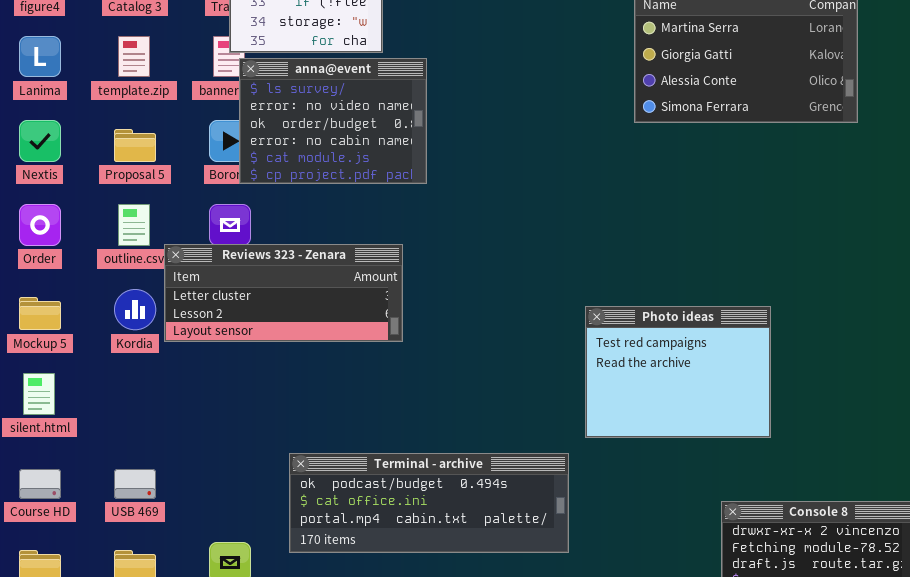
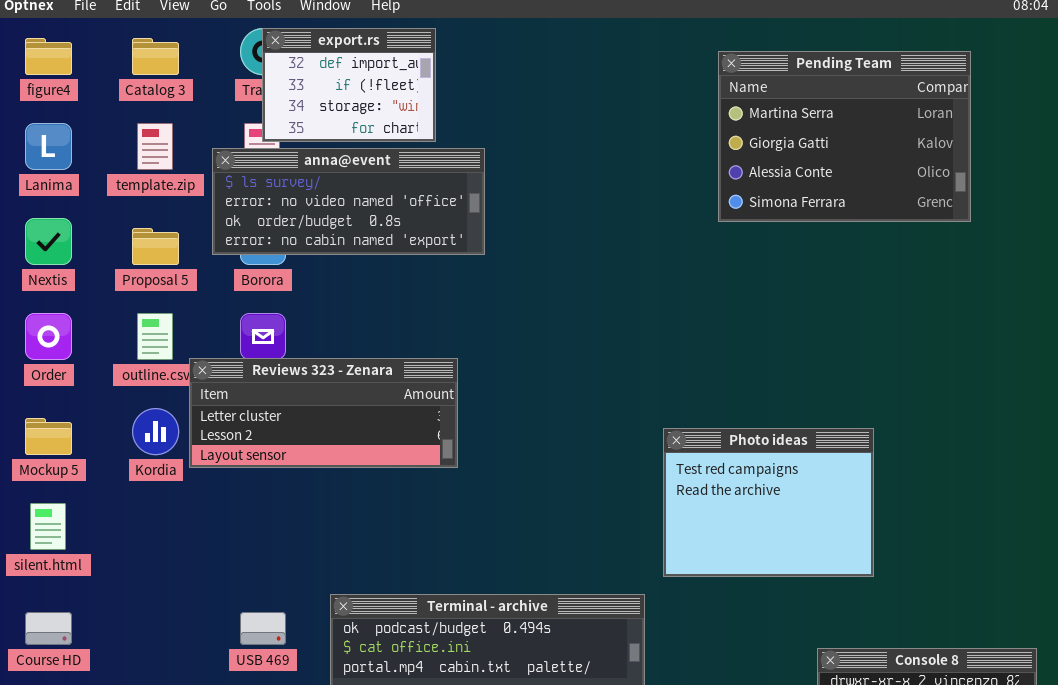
anna@event: [239,58,427,184] -> [212,148,485,255], resized
USB 469: [114,469,156,499] -> [240,612,286,645], moved

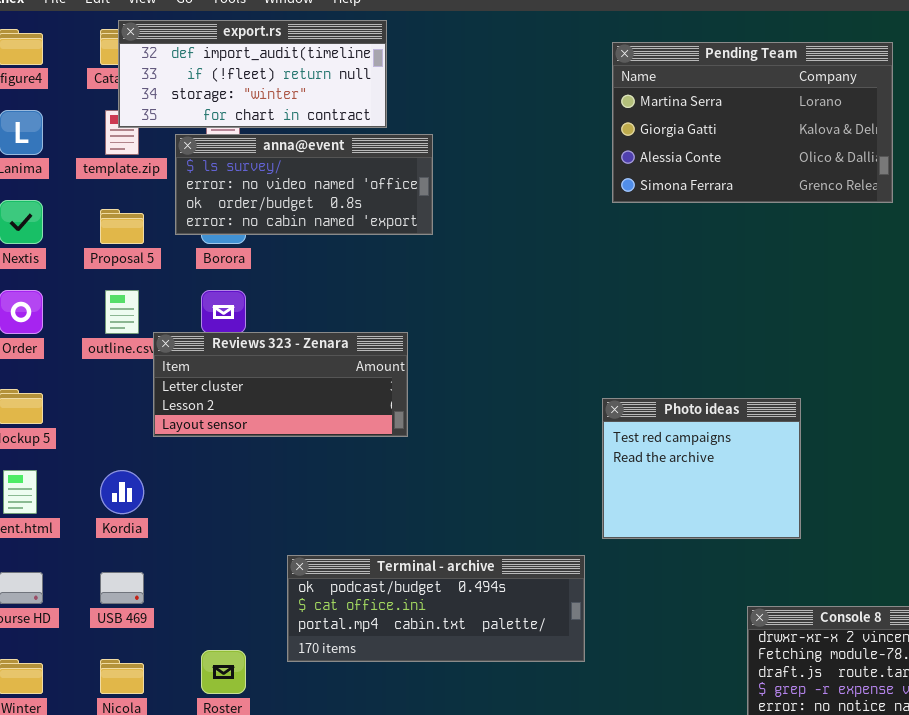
export.rs: [262,28,436,142] -> [118,20,387,128], resized
Pending Team: [718,51,971,222] -> [612,42,893,203], resized
Kordia: [132,408,179,455] -> [100,470,144,514], moved
USB 469: [240,612,286,645] -> [100,572,144,604], moved

